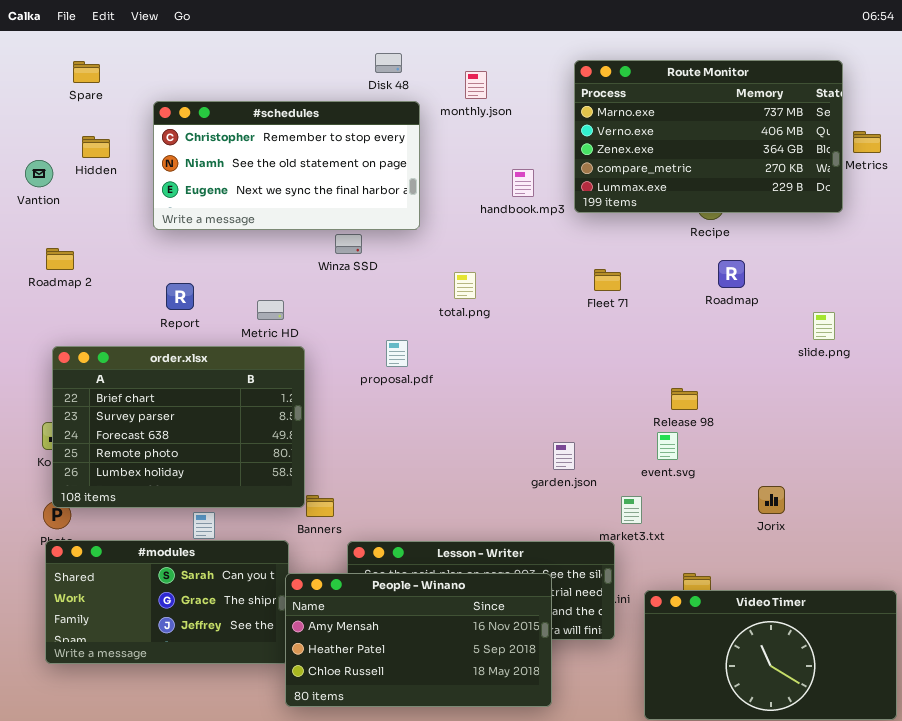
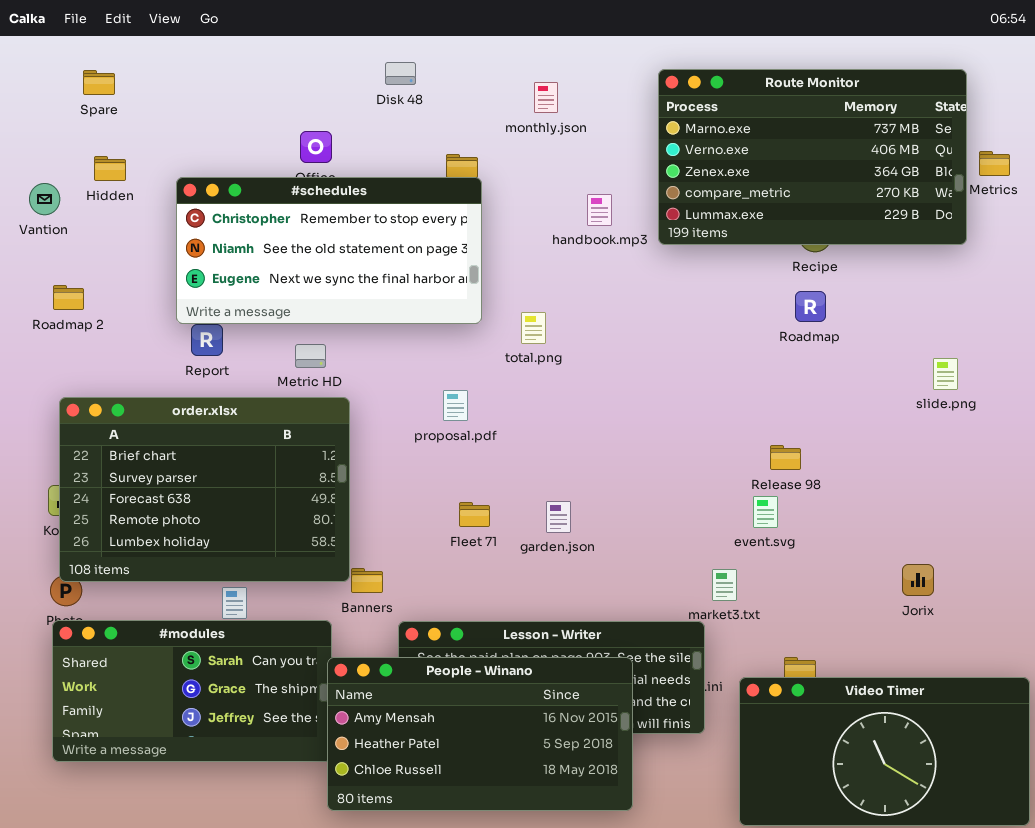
Disk 48: [375,53,402,73] -> [385,62,416,85], moved
#schedules: [153,101,420,230] -> [176,177,482,324], moved
Roadmap: [718,260,745,288] -> [795,291,826,322], moved
Fleet 71: [594,269,621,291] -> [459,502,490,527], moved
garden.json: [553,442,575,470] -> [546,501,571,533], moved
Jorix: [758,486,785,514] -> [902,564,934,596], moved

